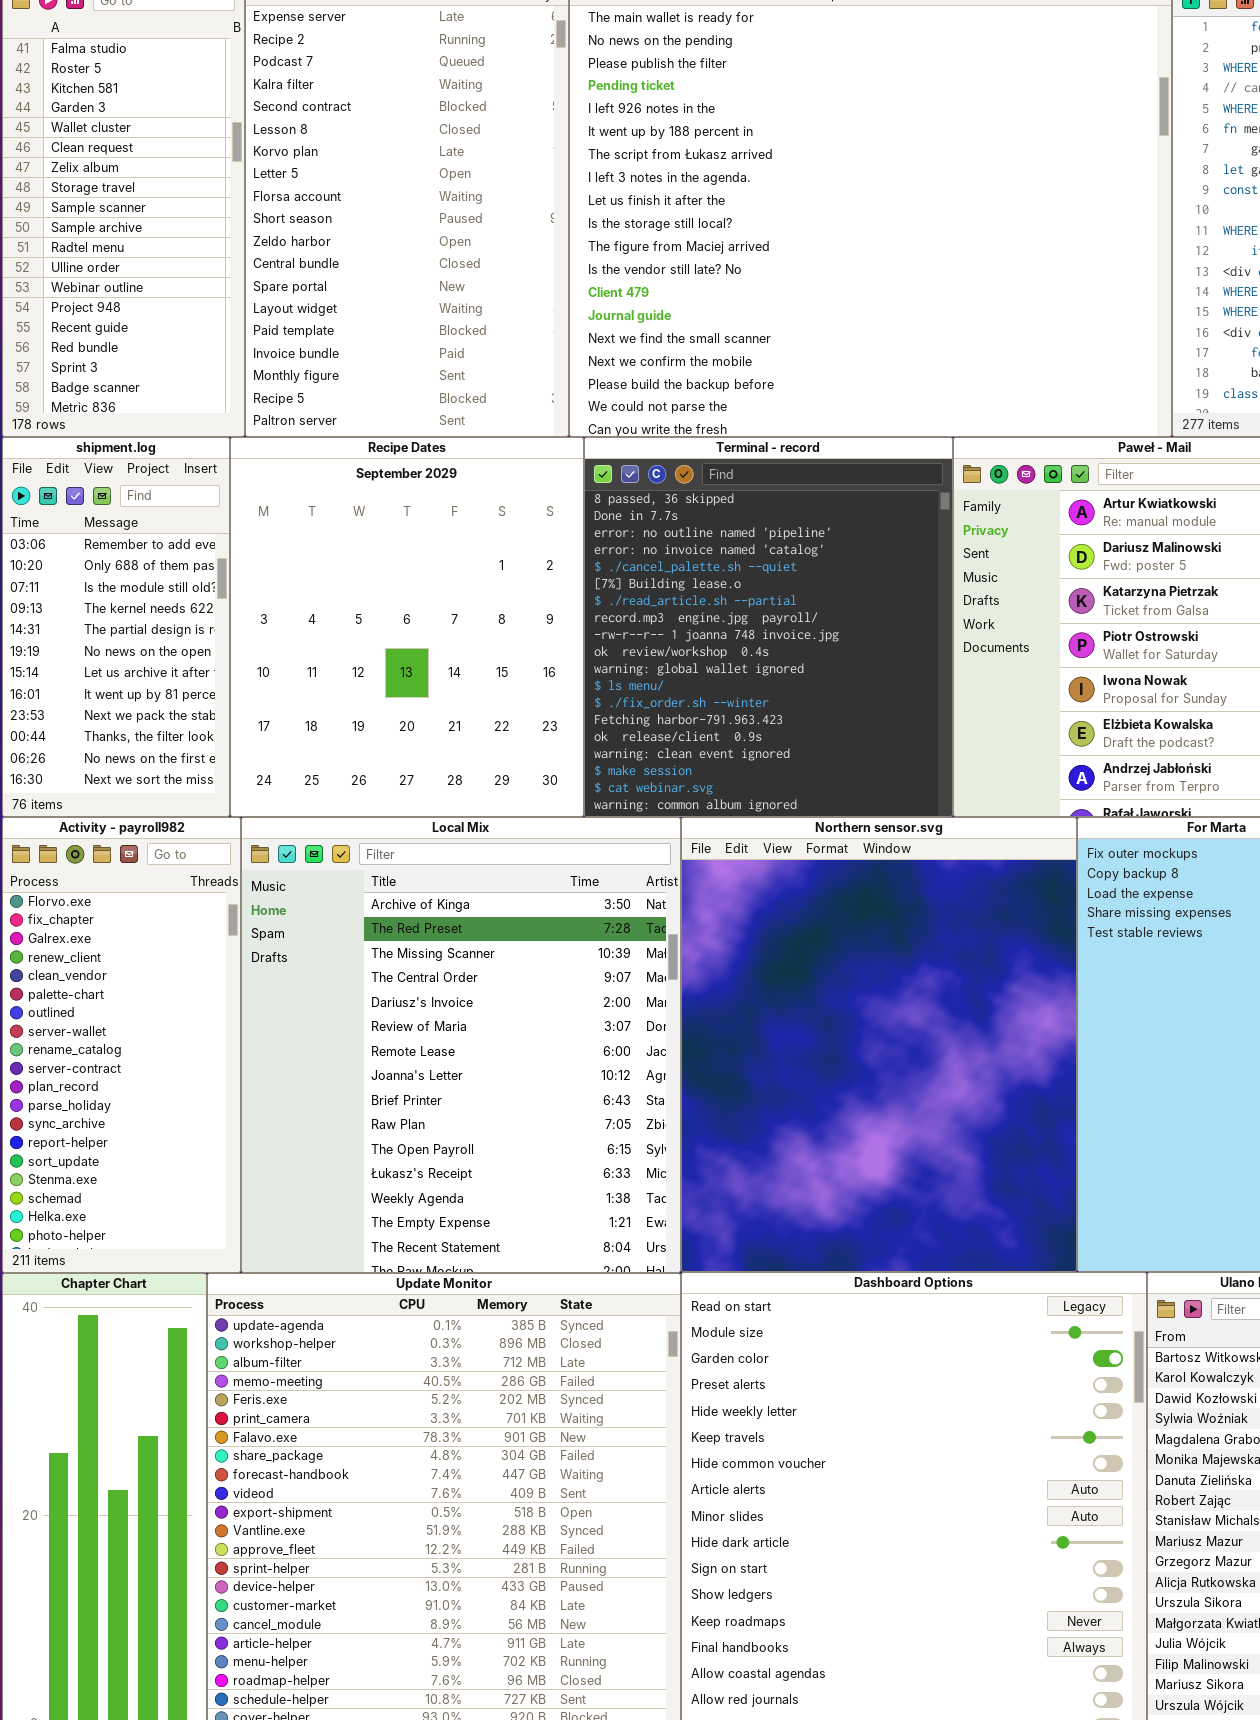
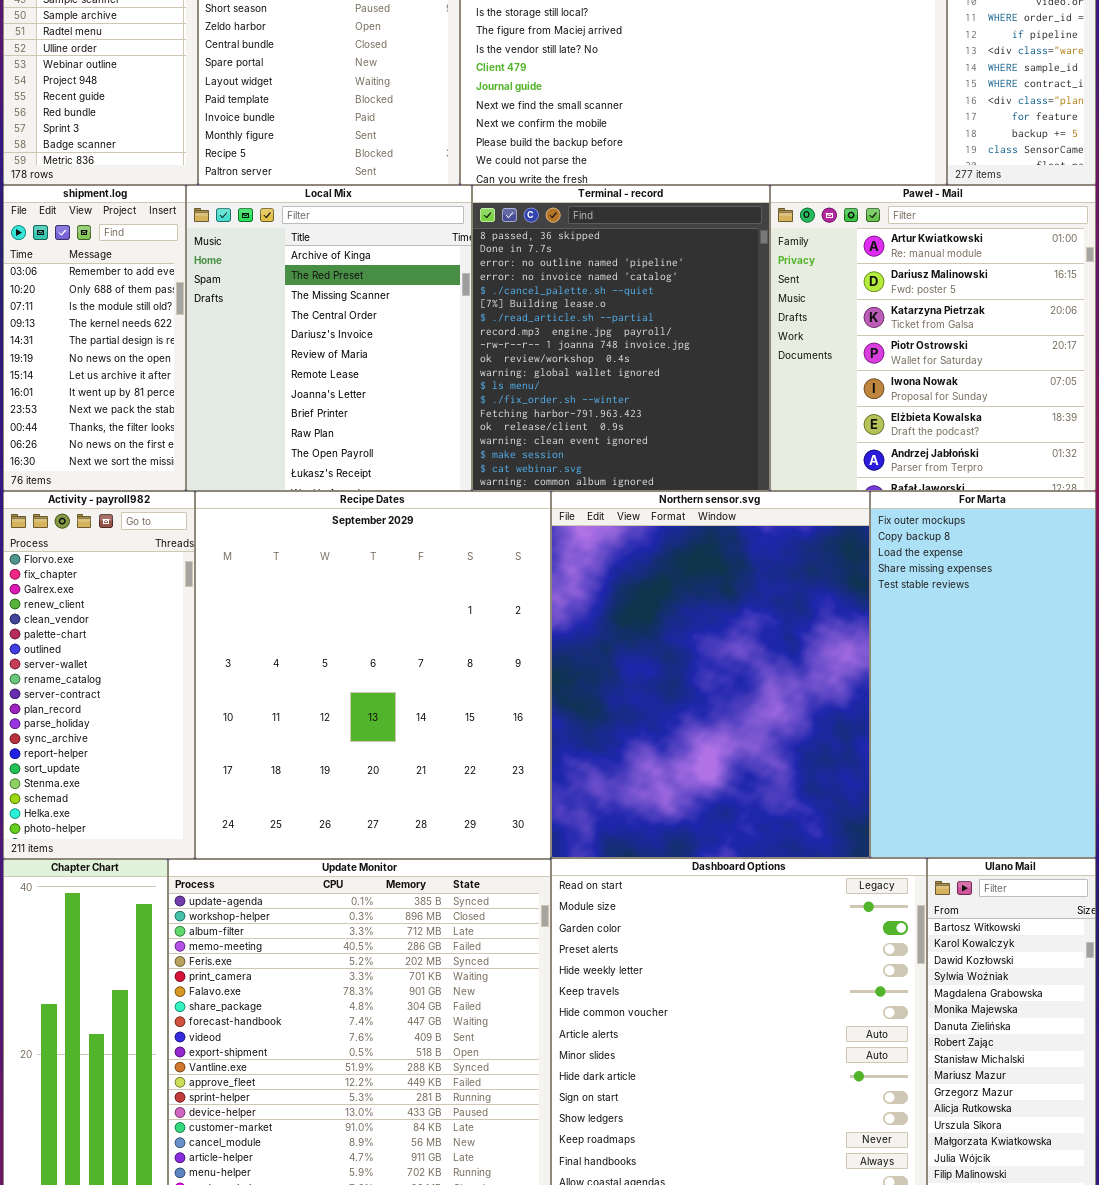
Recipe Dates: [230,437,584,817] -> [195,491,551,859], moved, resized
Local Mix: [241,817,681,1273] -> [186,185,472,491], moved, resized

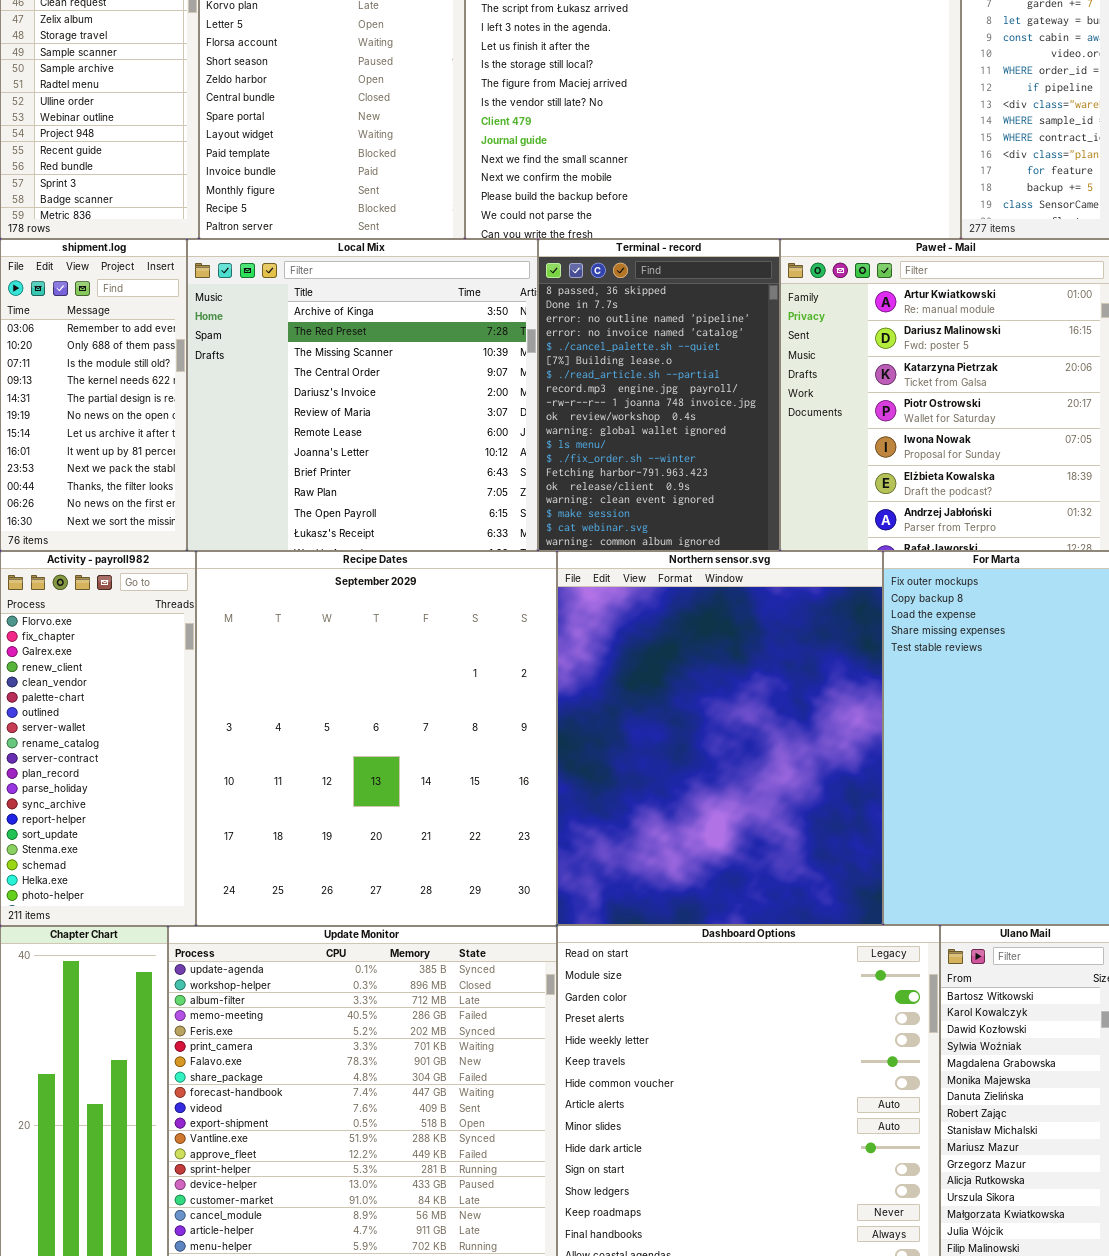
Local Mix: [186,185,472,491] -> [187,239,538,551], resized
Terminal - record: [472,185,770,491] -> [538,239,780,551], resized

